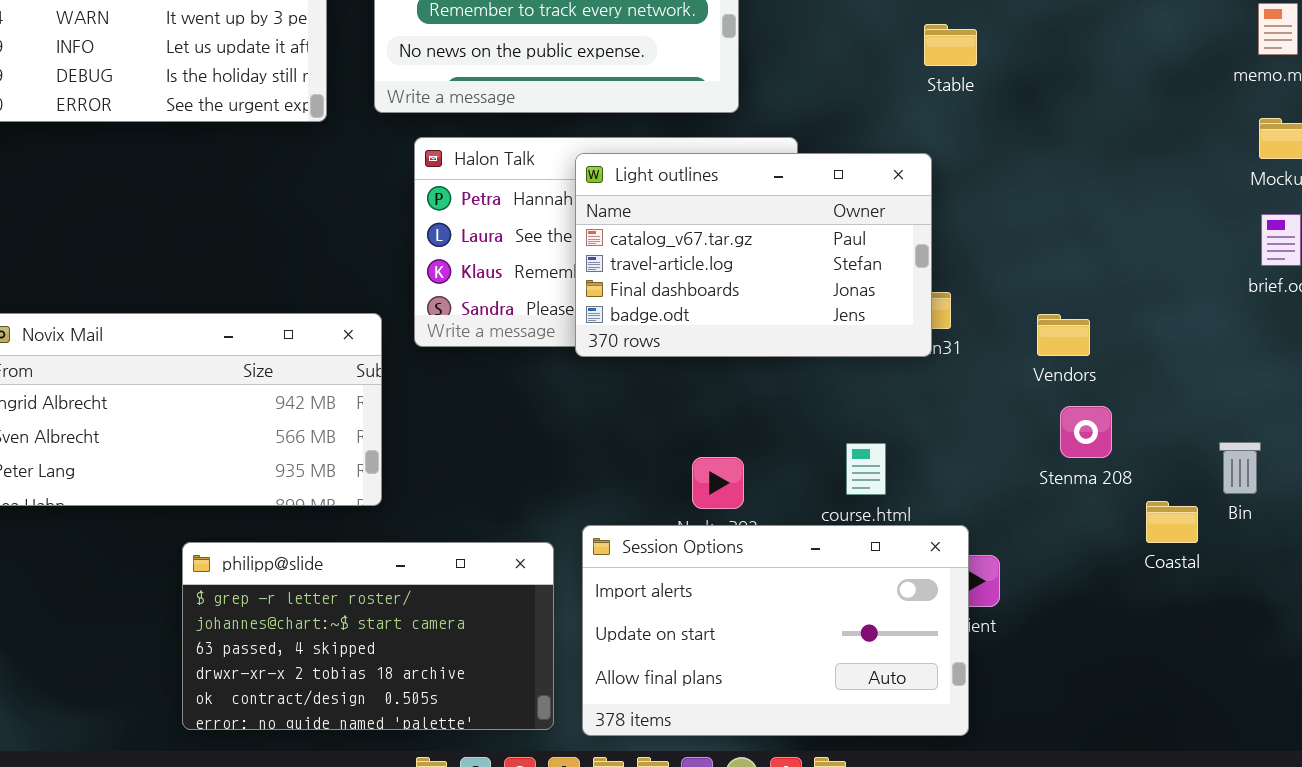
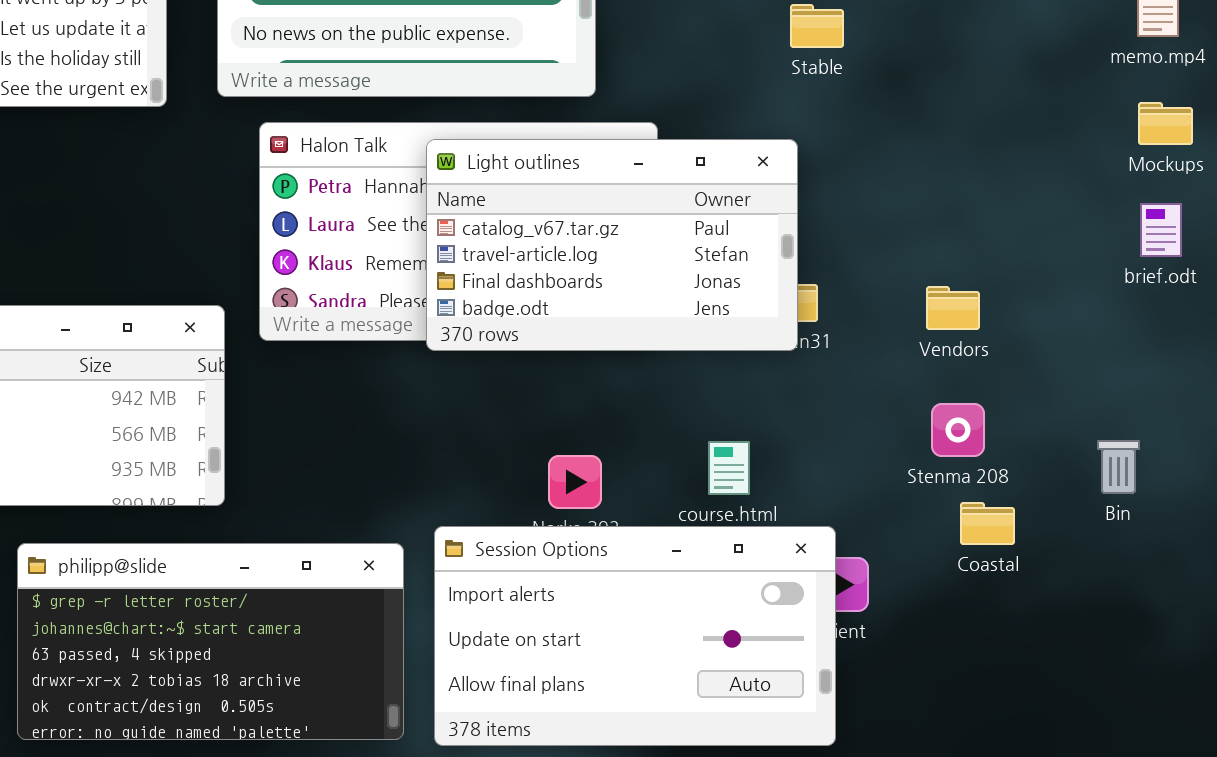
Vendors: [1037,314,1090,356] -> [926,286,980,330], moved
Coastal: [1146,501,1198,543] -> [960,502,1015,545], moved

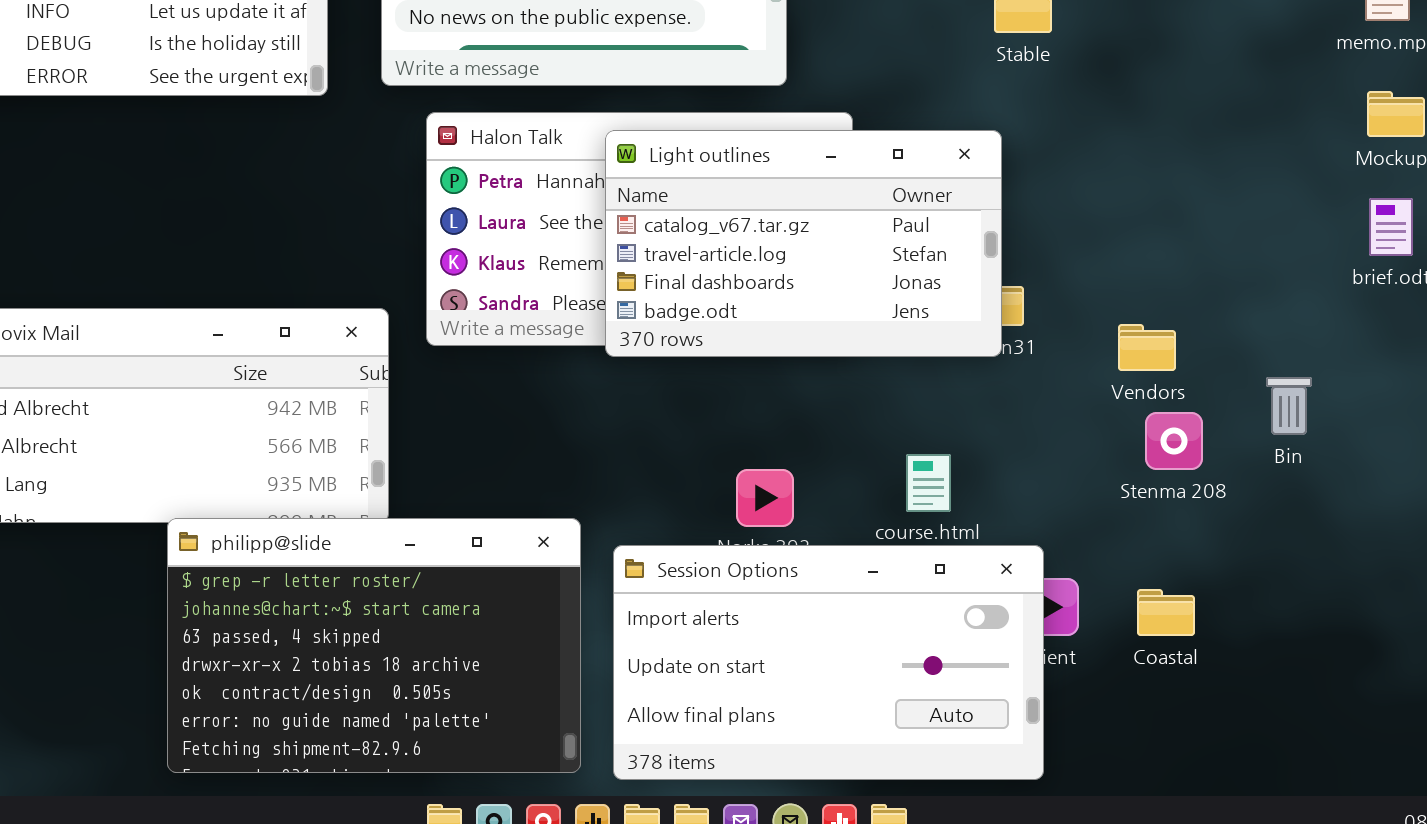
Vendors: [926,286,980,330] -> [1118,324,1176,371], moved
Bin: [1097,440,1140,494] -> [1266,377,1312,435], moved
Coastal: [960,502,1015,545] -> [1137,589,1195,636], moved
philipp@slide: [17,543,404,740] -> [167,518,581,773], resized

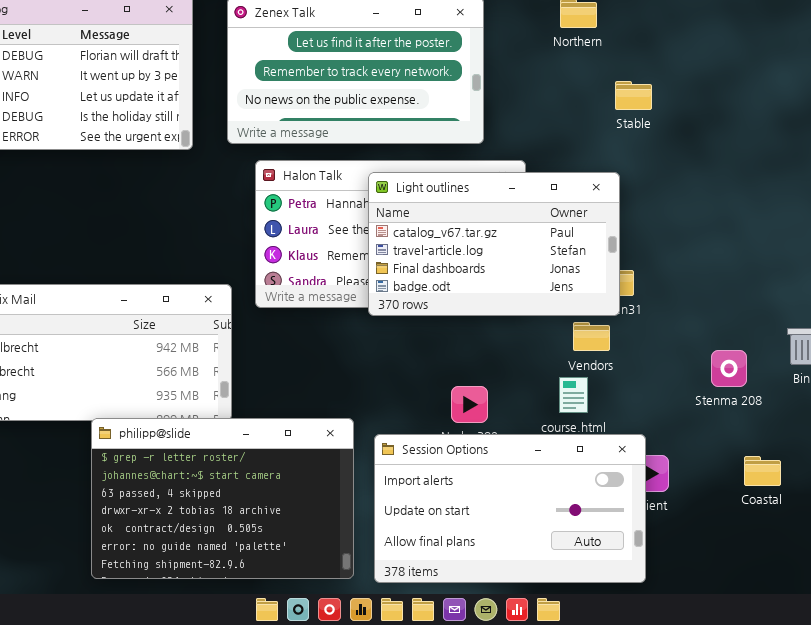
Vendors: [1118,324,1176,371] -> [573,322,610,351], moved
Coastal: [1137,589,1195,636] -> [744,456,781,486], moved

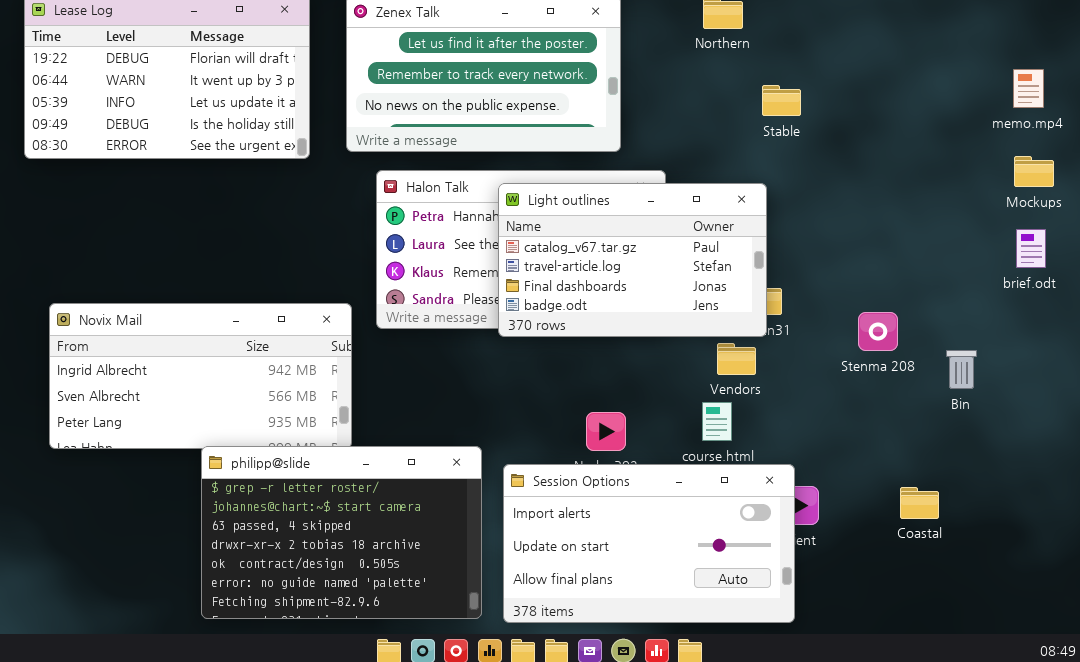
Stenma 208: [711,350,747,387] -> [858,312,898,351], moved

